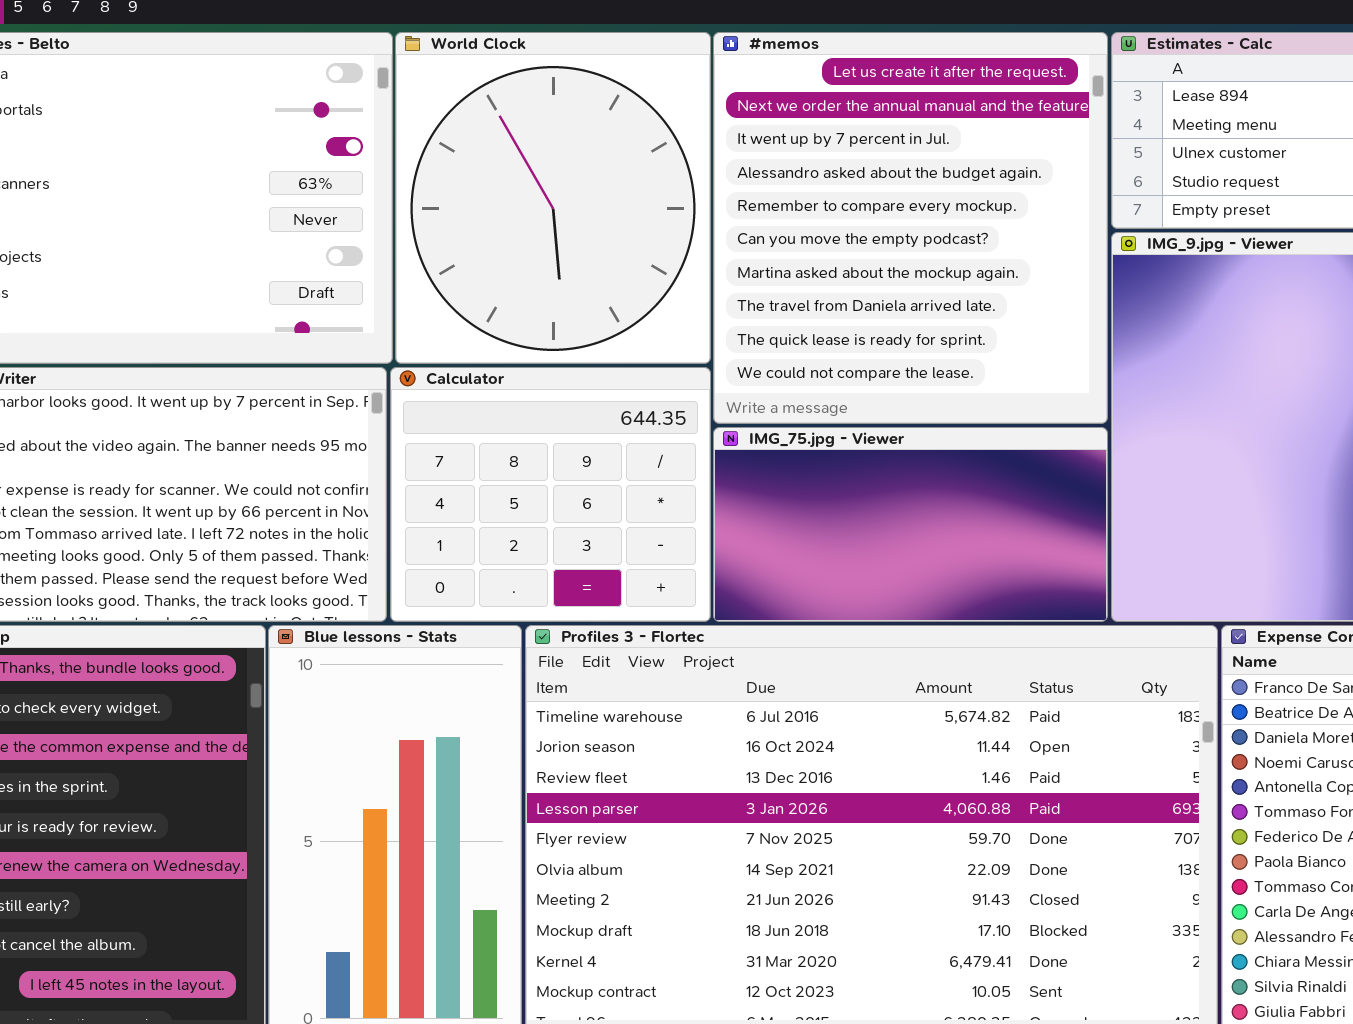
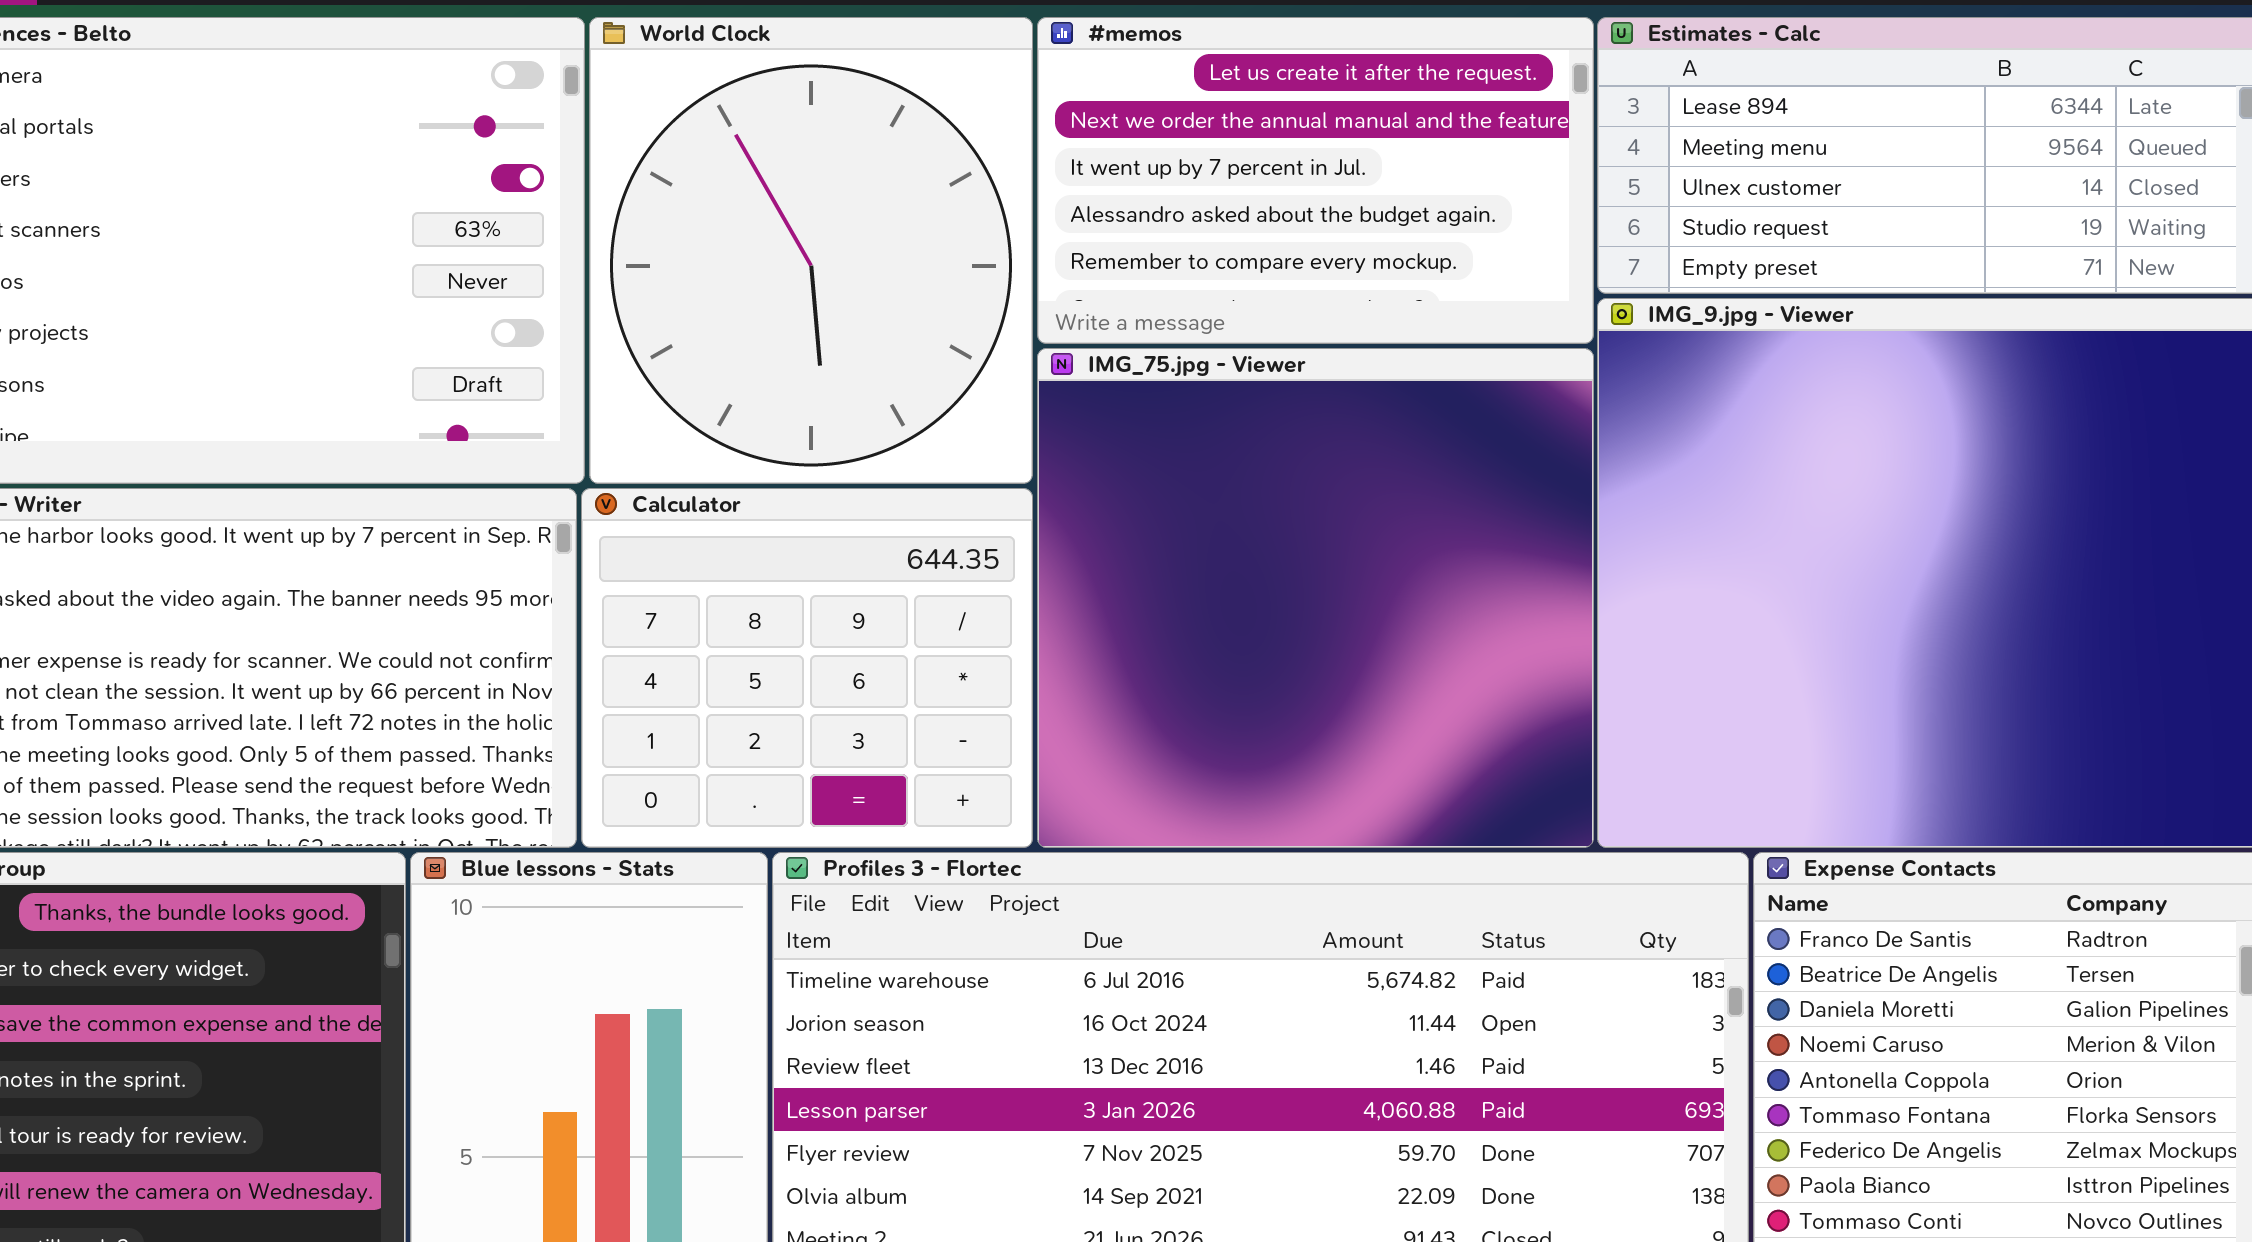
#memos: [713,32,1108,424] -> [1037,17,1594,344], resized
IMG_75.jpg - Viewer: [713,427,1108,622] -> [1037,348,1594,848], resized

